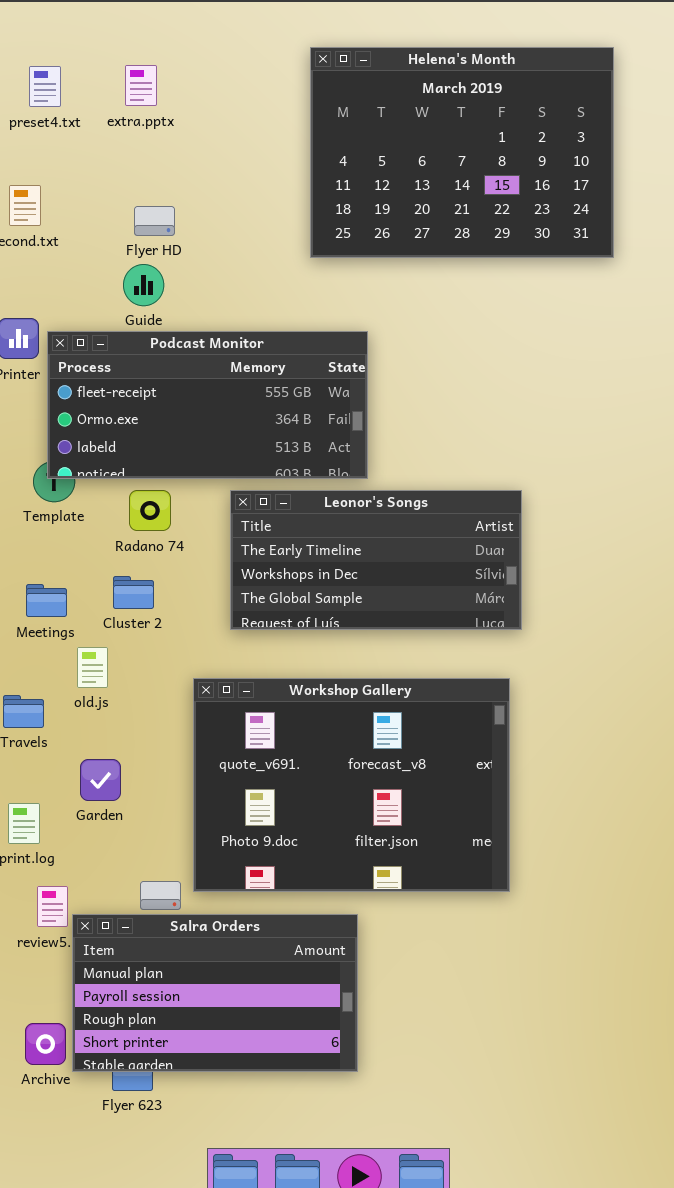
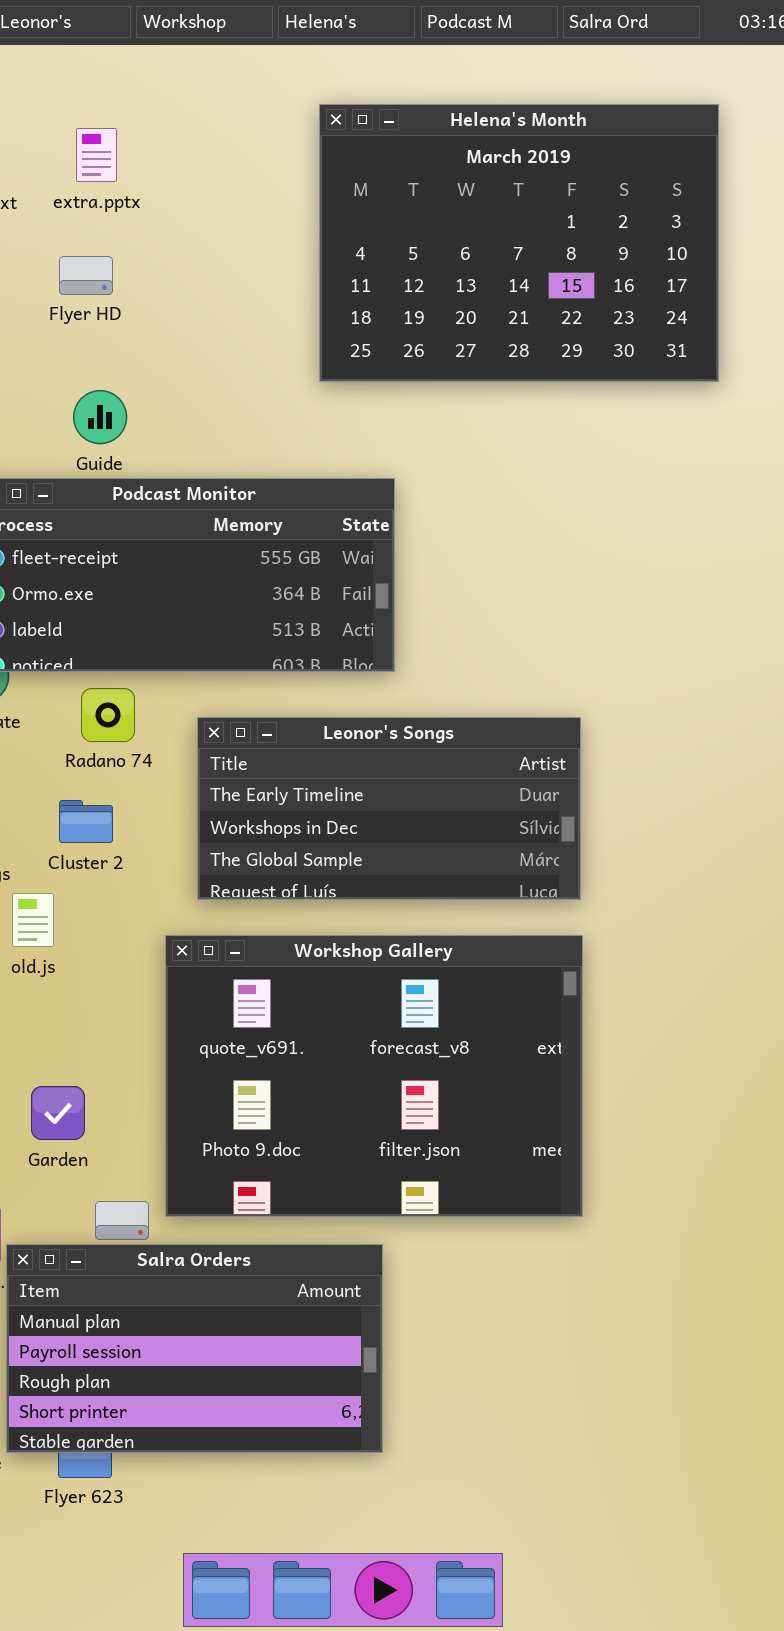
Flyer HD: [134,206,175,236] -> [59,256,113,295], moved
Leonor's Songs: [230,490,522,630] -> [197,717,581,900], moved
Garden: [80,759,121,801] -> [31,1086,85,1140], moved

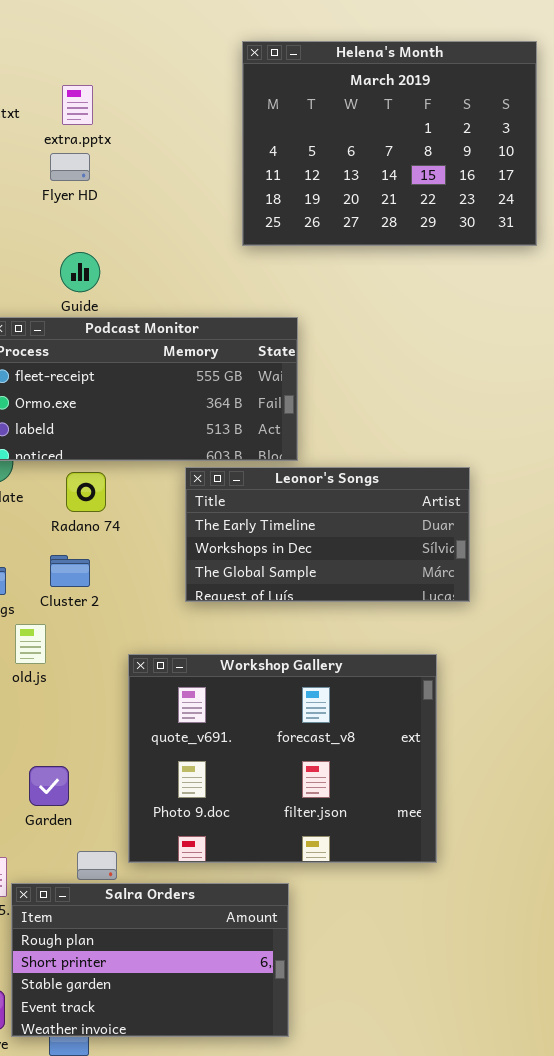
extra.pptx: [76,128,117,182] -> [62,85,93,125], moved
Leonor's Songs: [197,717,581,900] -> [185,467,470,602], moved
Salra Orders: [6,1244,383,1453] -> [11,883,289,1037], scrolled down 2 rows

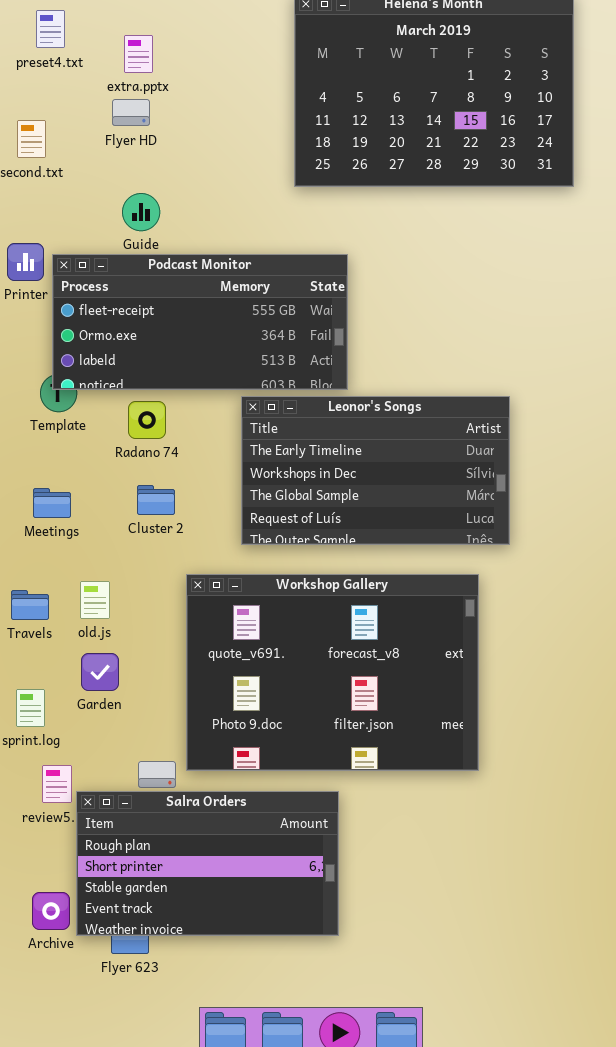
Leonor's Songs: [185,467,470,602] -> [241,396,510,545], resized
Cluster 2: [50,555,90,587] -> [137,485,175,515], moved
old.js: [15,624,46,664] -> [80,581,110,619], moved
Garden: [29,766,69,806] -> [81,653,119,691], moved

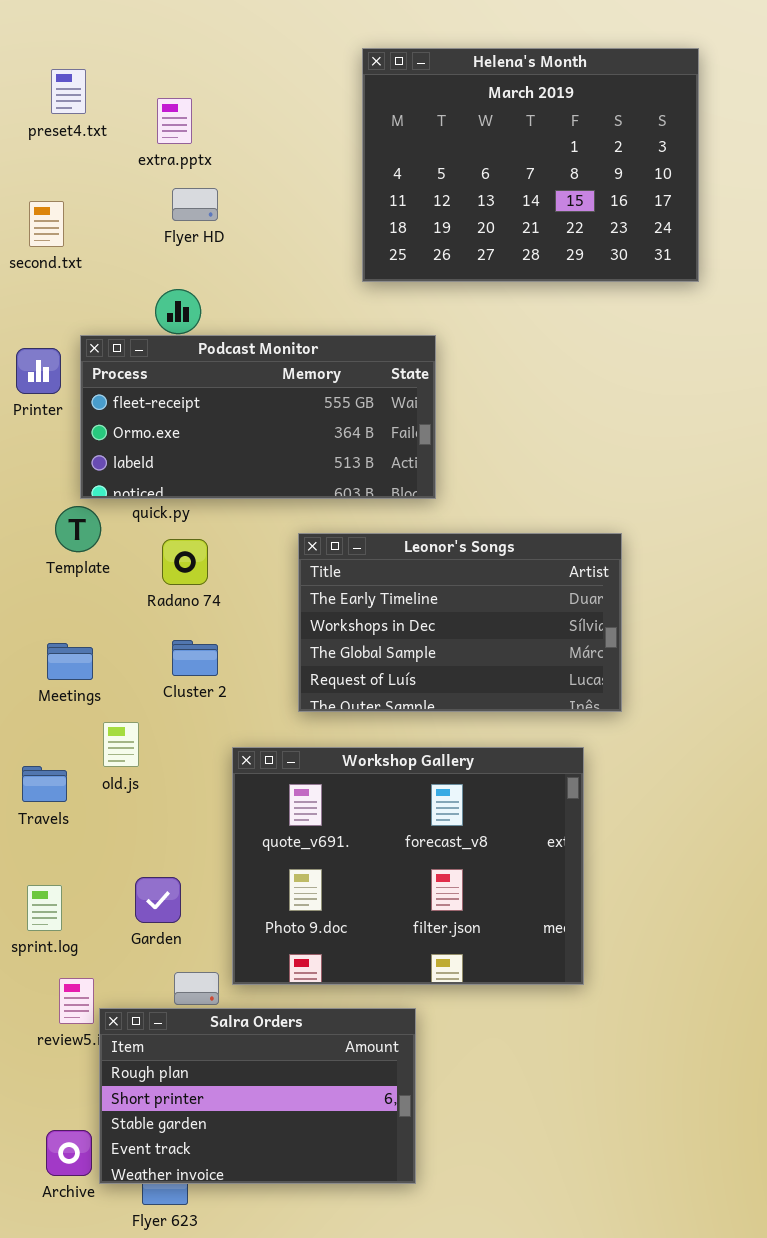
Flyer HD: [112,99,150,126] -> [172,188,218,221], moved
Podcast Monitor: [52,254,348,390] -> [80,335,436,499], moved
old.js: [80,581,110,619] -> [103,722,139,767], moved
Garden: [81,653,119,691] -> [135,877,181,923], moved

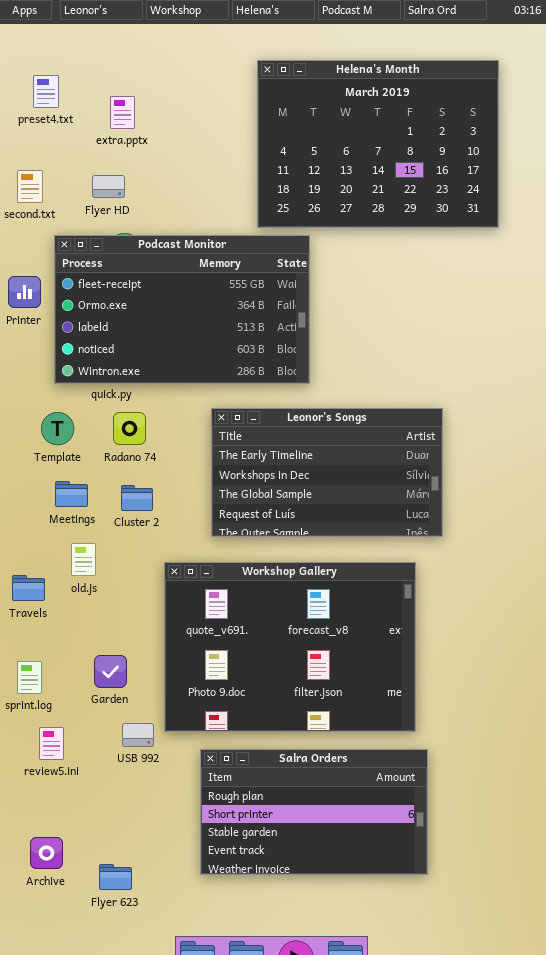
Flyer HD: [172,188,218,221] -> [92,175,125,198], moved
Podcast Monitor: [80,335,436,499] -> [54,235,310,384], resized
Template: [55,506,101,552] -> [41,412,74,445], moved
Meetings: [47,643,93,680] -> [55,481,88,507], moved
Salra Orders: [99,1008,416,1184] -> [200,749,428,875], moved

